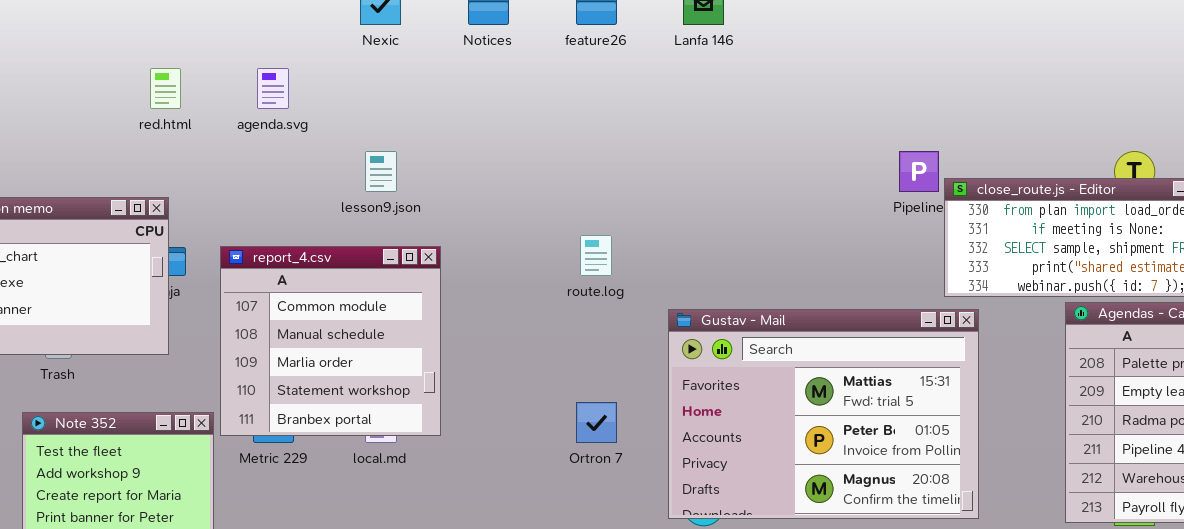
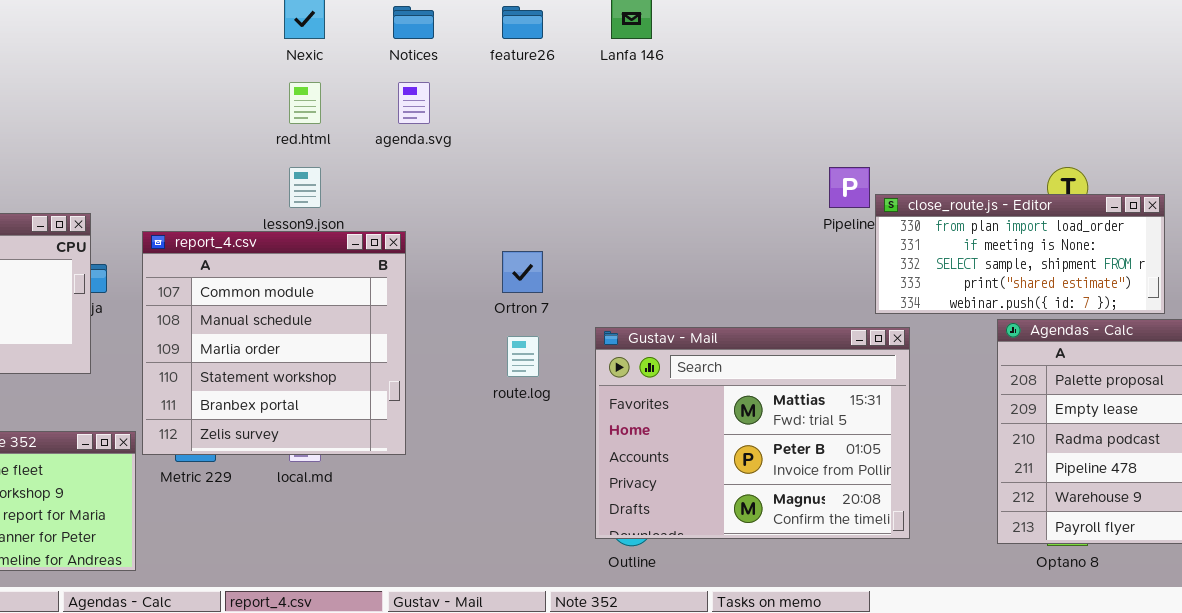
red.html: [150,68,181,109] -> [289,82,321,124], moved
agenda.svg: [257,68,289,109] -> [398,82,430,124], moved
route.log: [580,235,612,276] -> [507,336,539,377], moved
report_4.csv: [220,246,441,436] -> [142,231,406,455], resized
Ortron 7: [576,402,617,443] -> [502,251,543,293], moved

